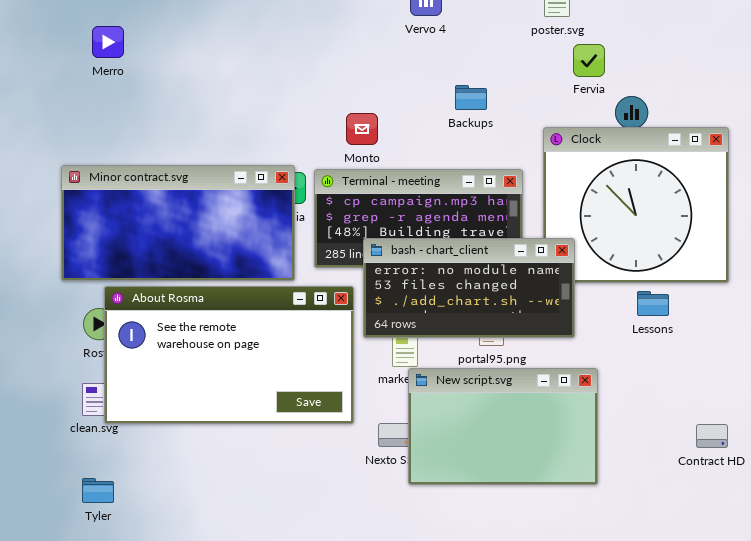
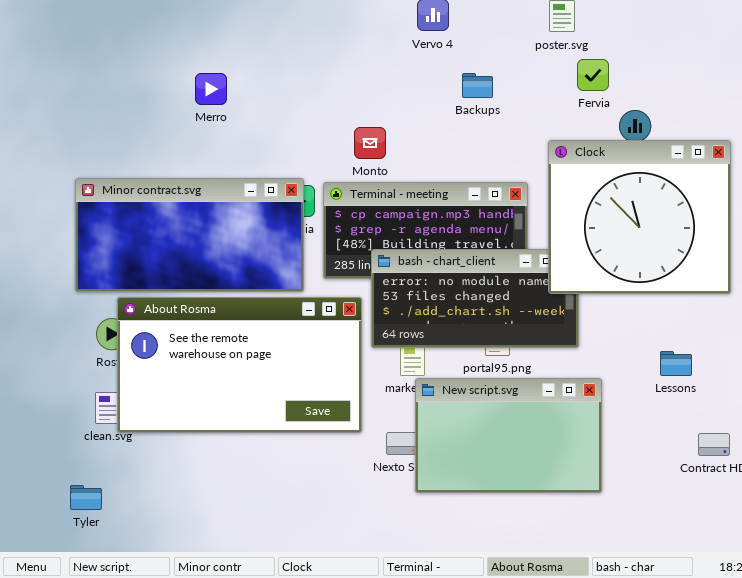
Merro: [92,26,124,58] -> [195,73,227,105], moved
Backups: [455,85,487,110] -> [462,73,493,98], moved
Clock: [543,127,729,283] -> [548,140,731,294], raised
Lessons: [637,291,669,316] -> [660,351,692,376], moved
Tyler: [82,478,114,503] -> [70,485,102,510], moved

